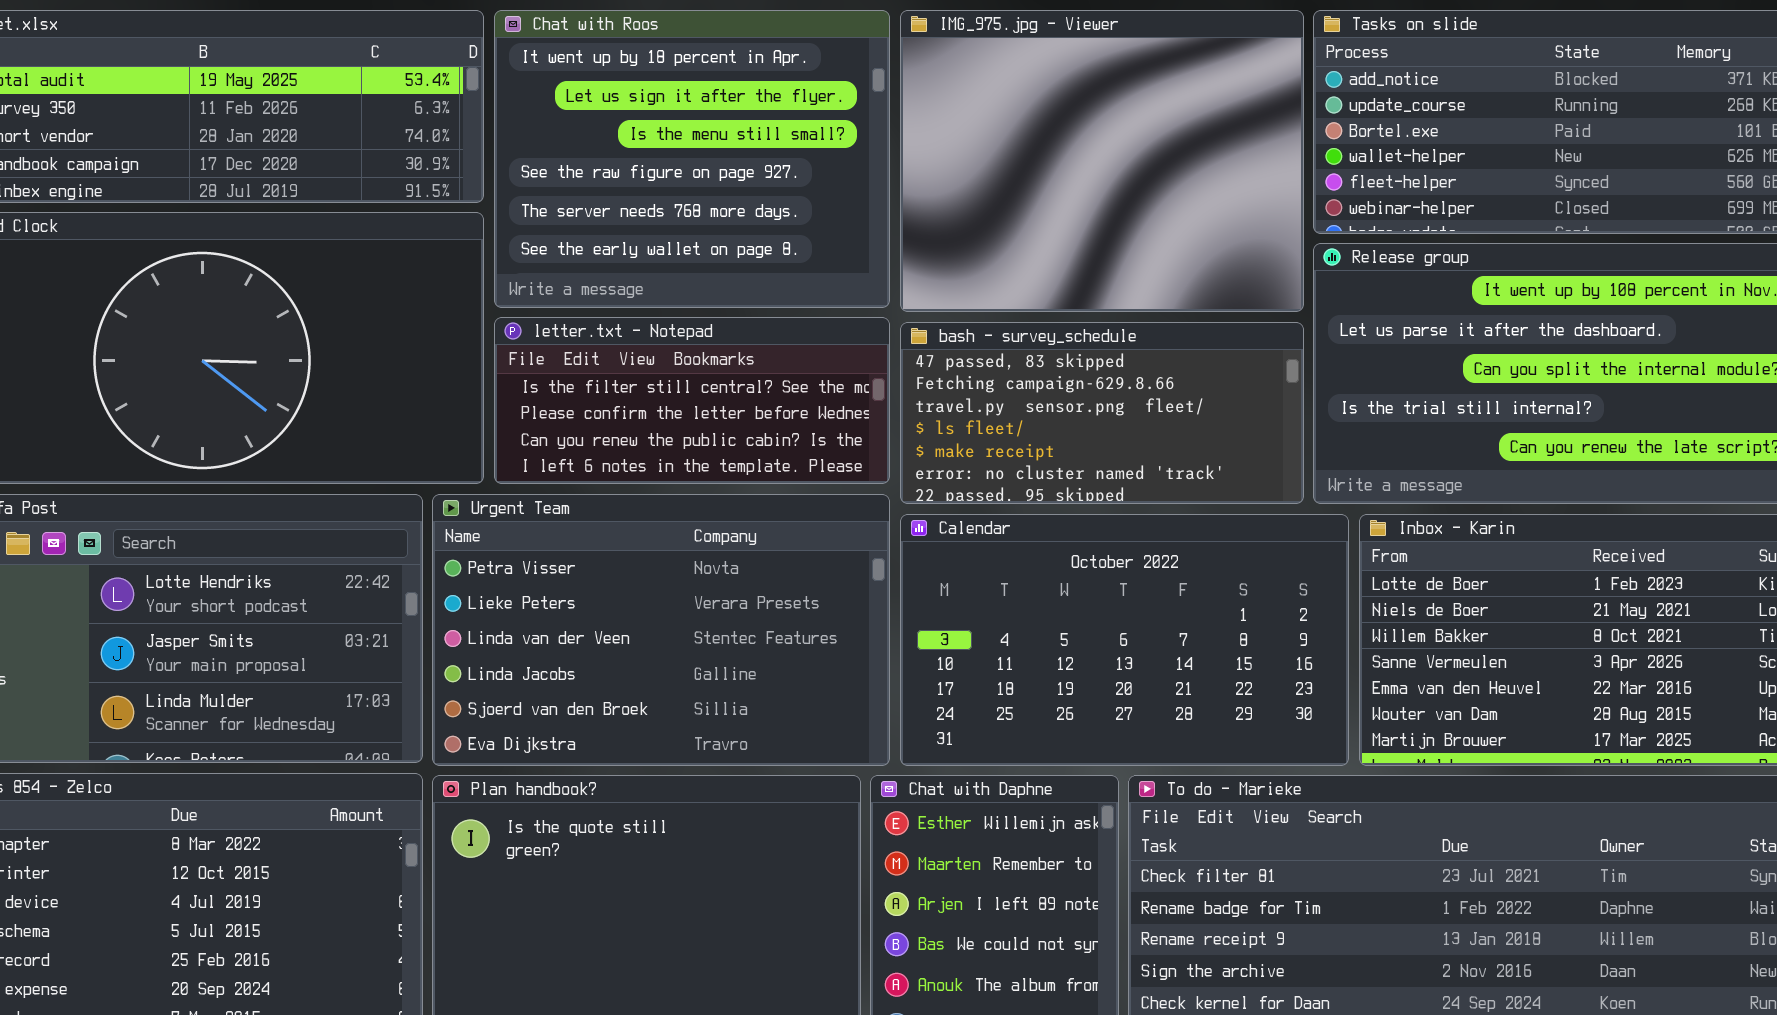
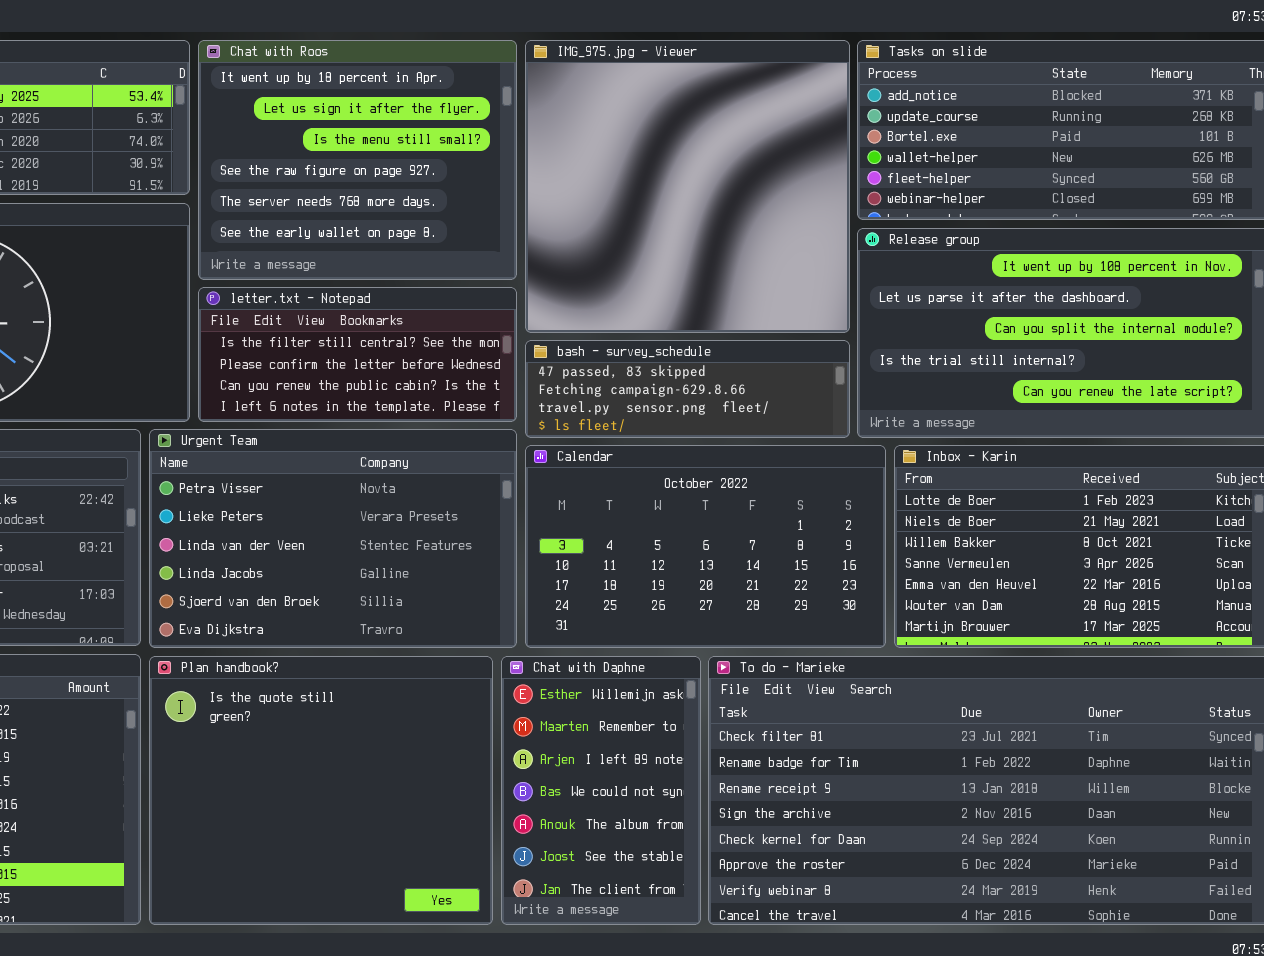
IMG_975.jpg - Viewer: [900,10,1304,312] -> [525,40,850,333], resized
bash - survey_schedule: [900,322,1304,504] -> [525,340,850,438], resized

